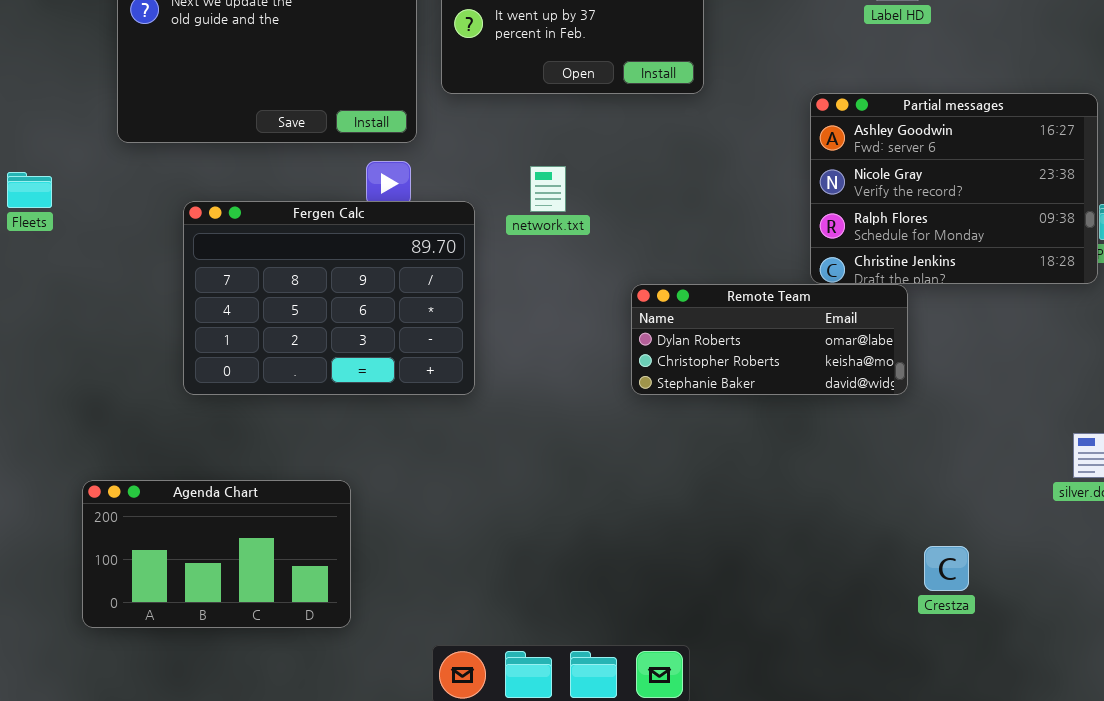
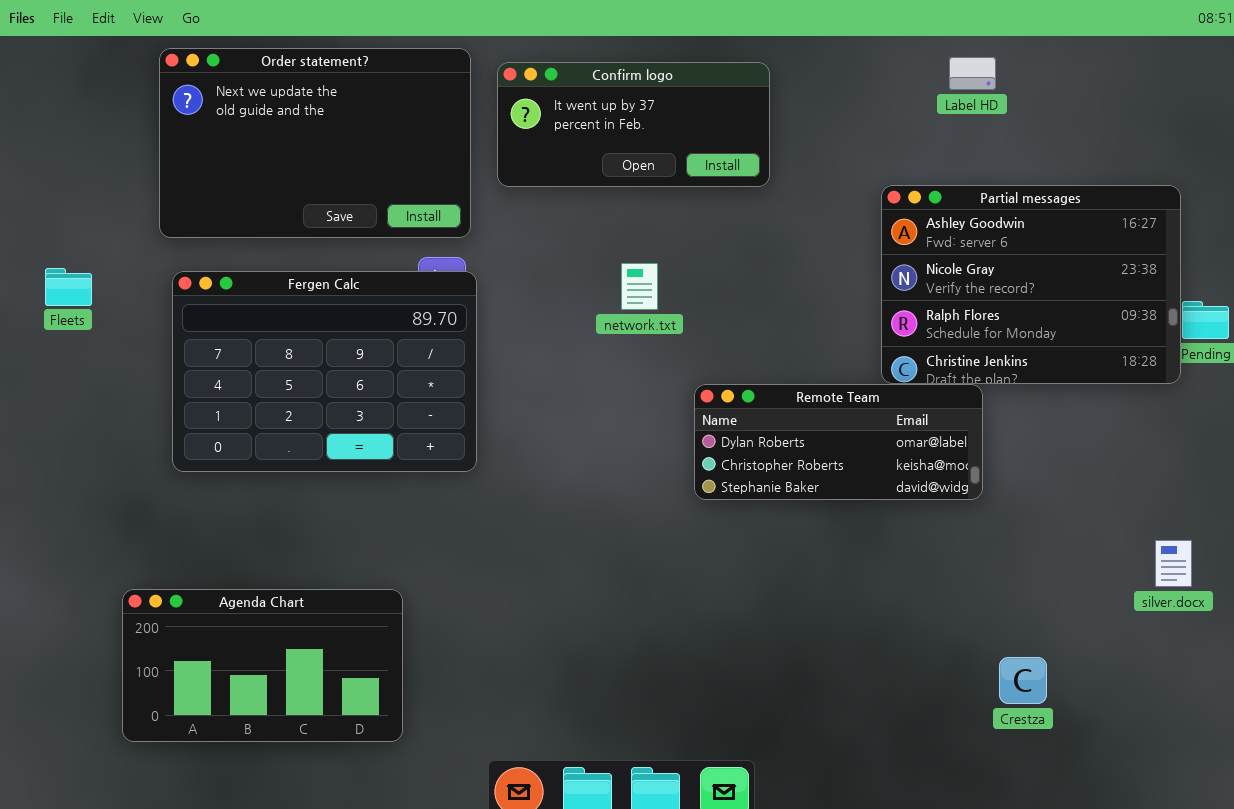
network.txt: [530,166,566,212] -> [621,263,658,310], moved
Fergen Calc: [183,201,475,395] -> [172,271,477,472], moved

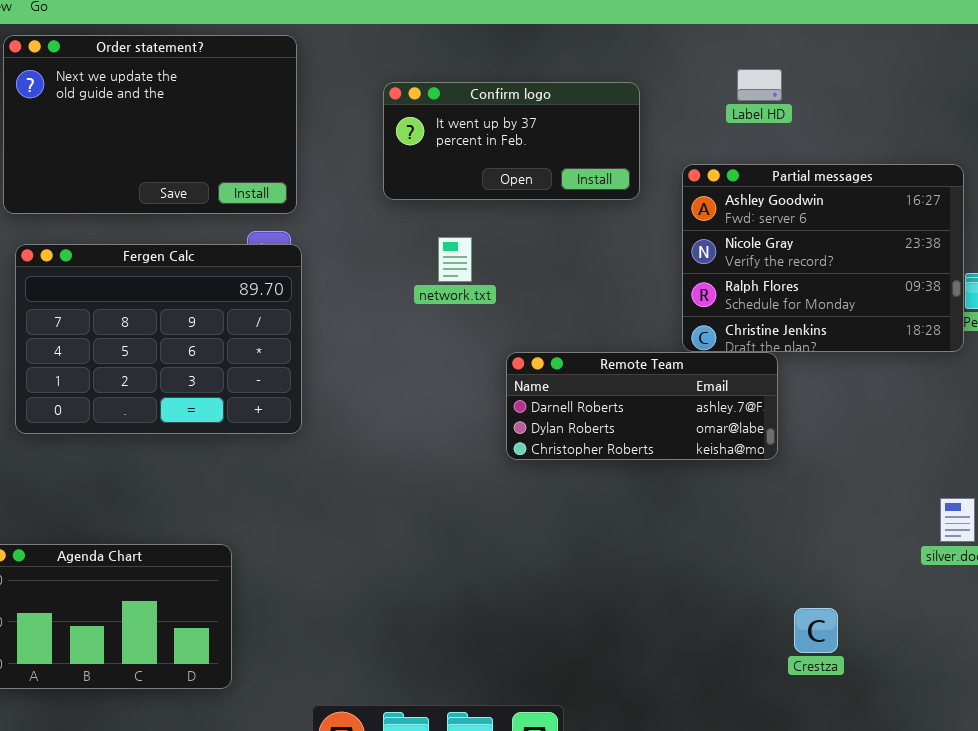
Label HD: [949,57,996,90] -> [737,69,782,101], moved
Confirm logo: [497,62,770,187] -> [383,82,640,200], moved
Remote Team: [694,384,983,500] -> [506,352,778,460], scrolled up 1 row

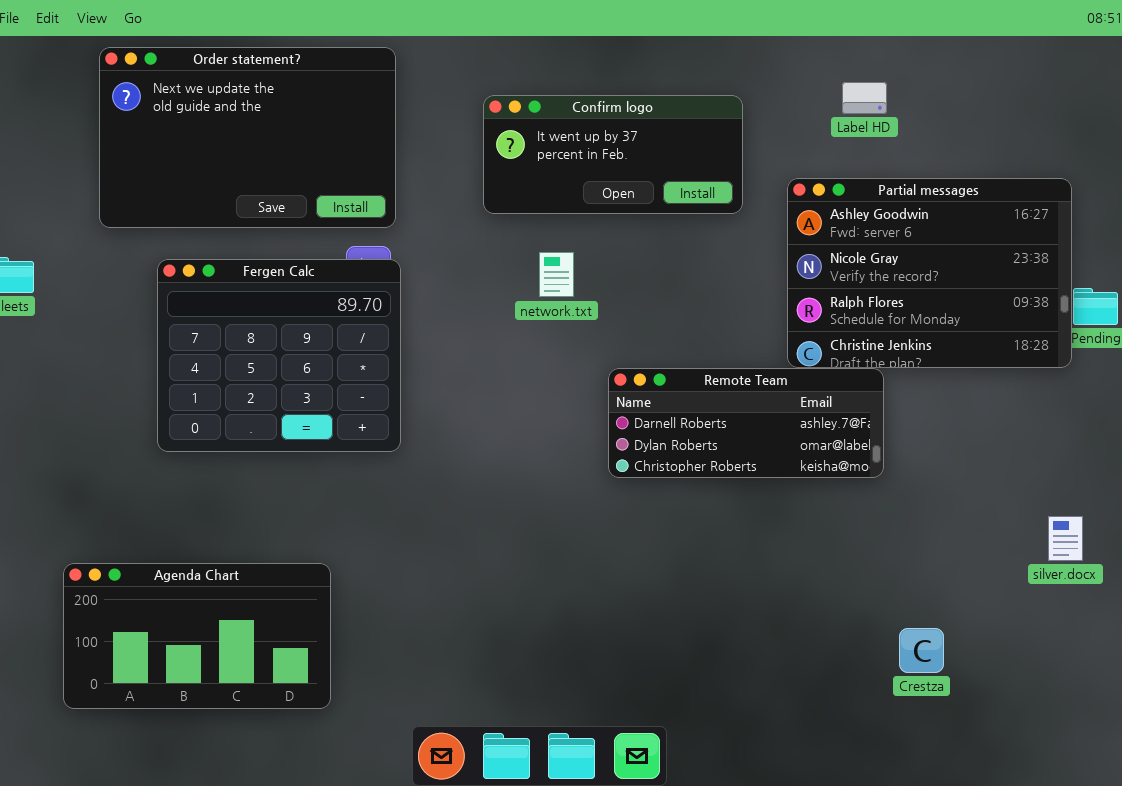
Fergen Calc: [15,244,302,434] -> [157,259,401,452], resized

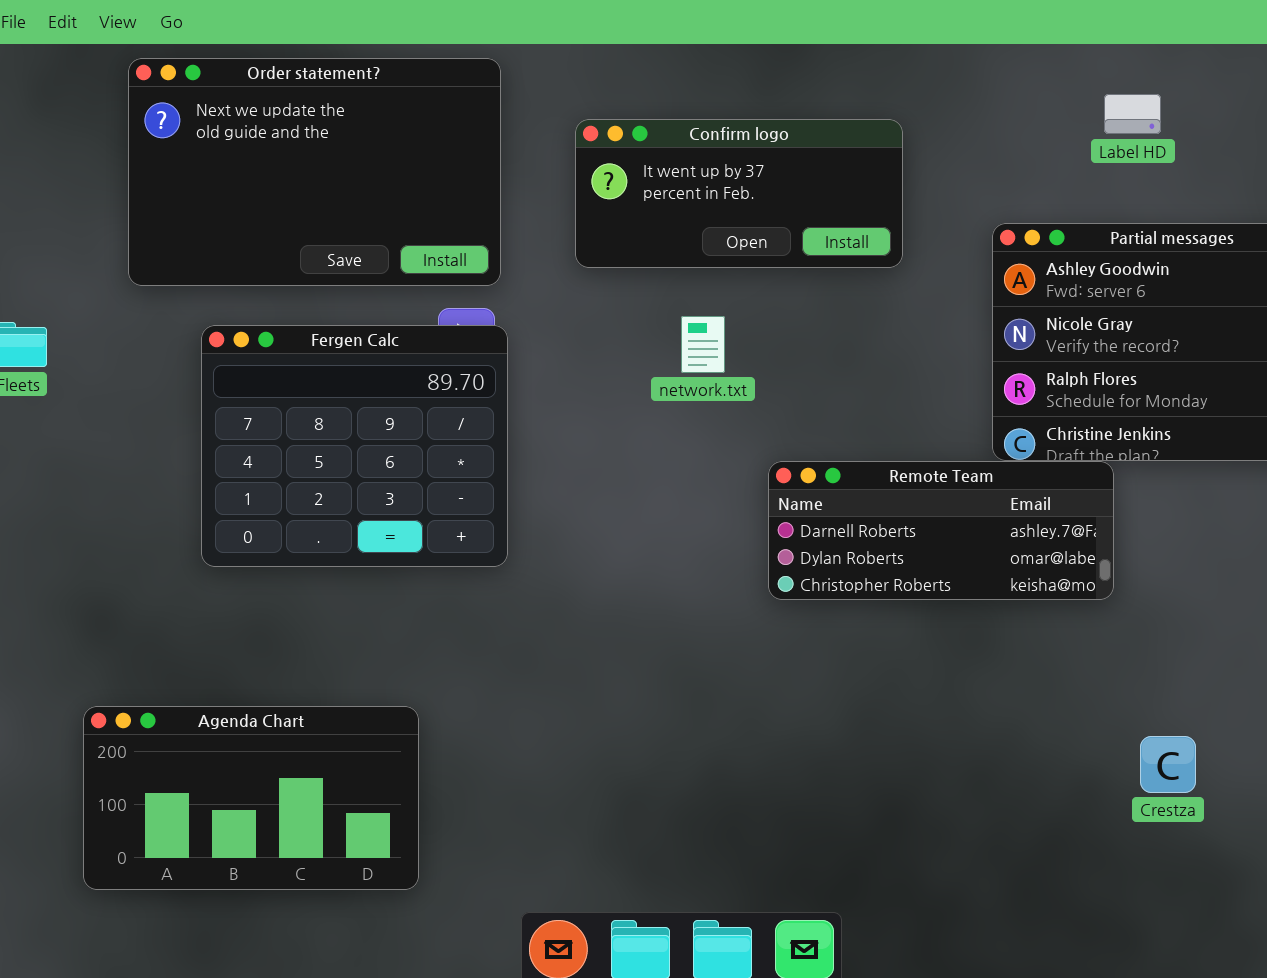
Label HD: [842,82,887,114] -> [1104,94,1161,134], moved
Confirm logo: [483,95,743,214] -> [575,119,903,268], moved
Crestza: [899,628,944,673] -> [1140,736,1196,793], moved

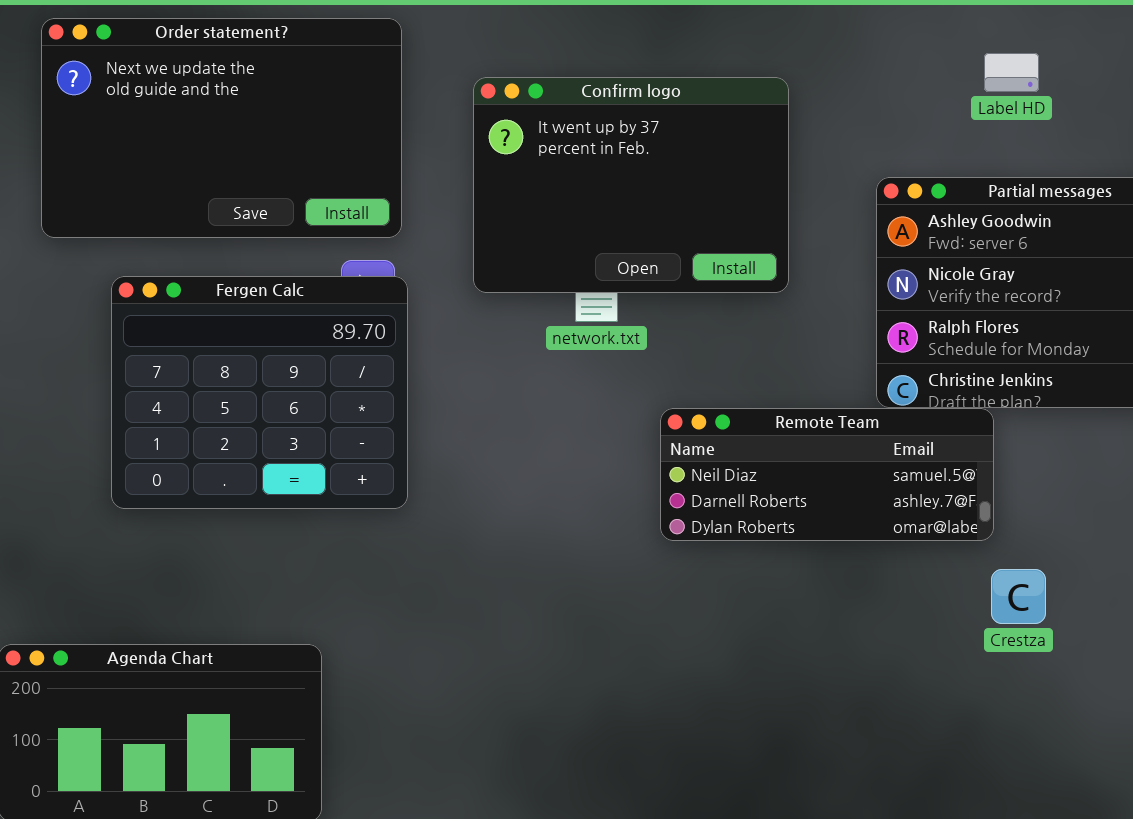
Confirm logo: [575,119,903,268] -> [473,77,789,293], resized
Remote Team: [768,461,1114,600] -> [660,408,994,541], scrolled up 1 row
Crestza: [1140,736,1196,793] -> [991,569,1046,624], moved

